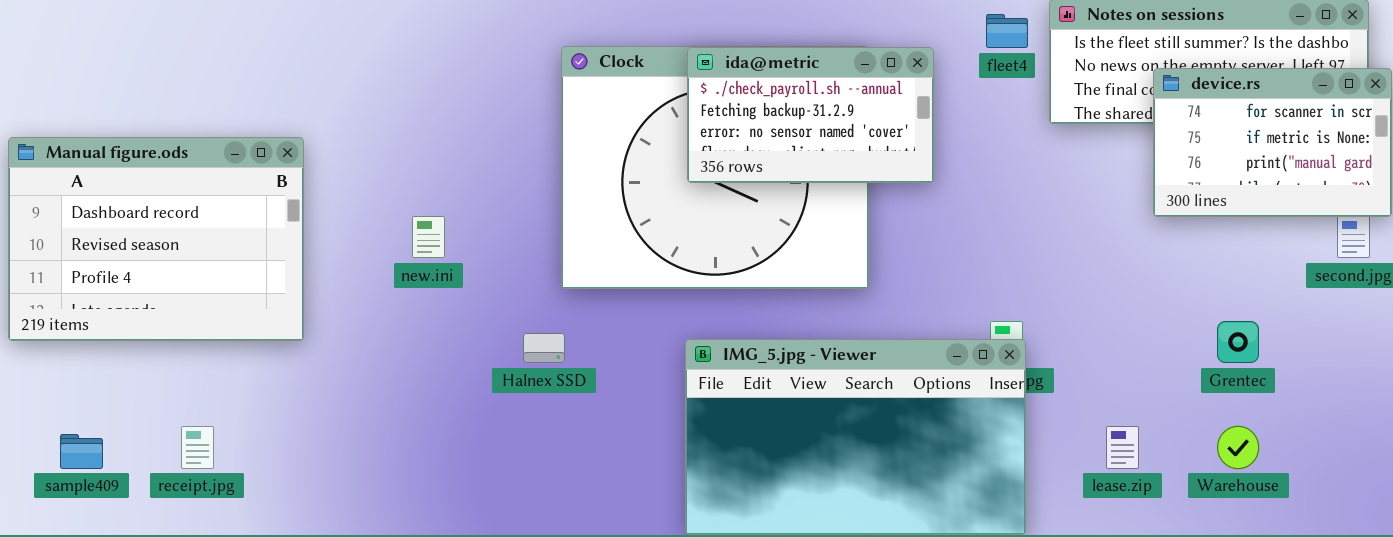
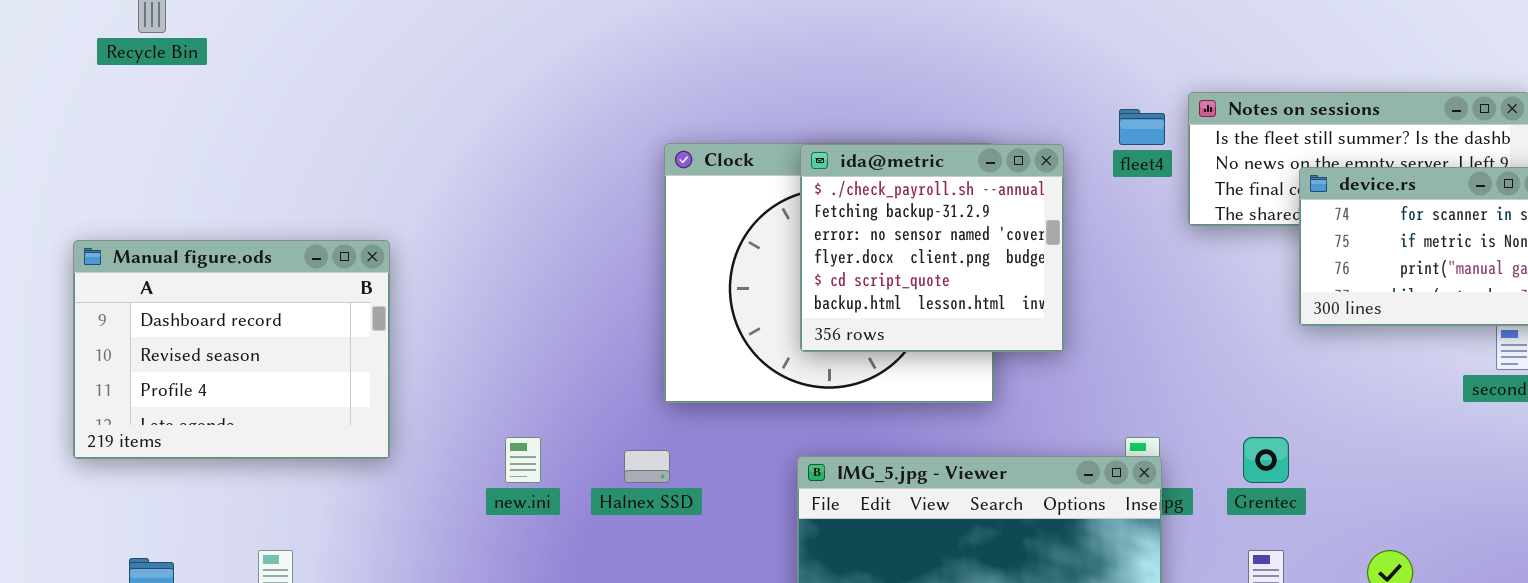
ida@metric: [687,47,934,183] -> [800,144,1064,352], resized
new.ini: [412,216,445,258] -> [505,437,541,483], moved
Grentec: [1217,321,1259,363] -> [1243,437,1289,483], moved

